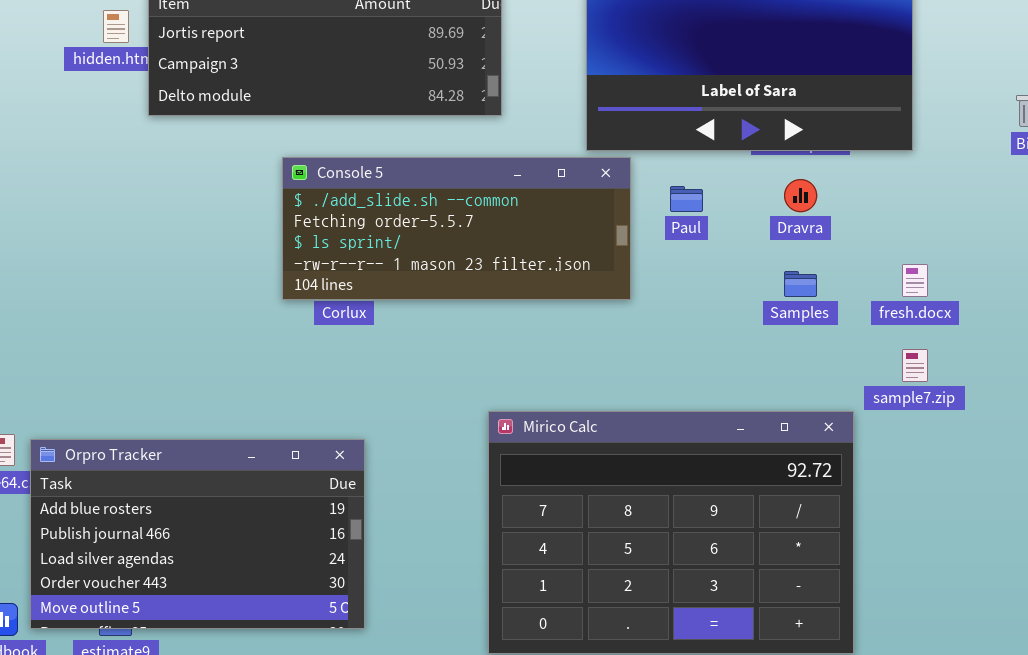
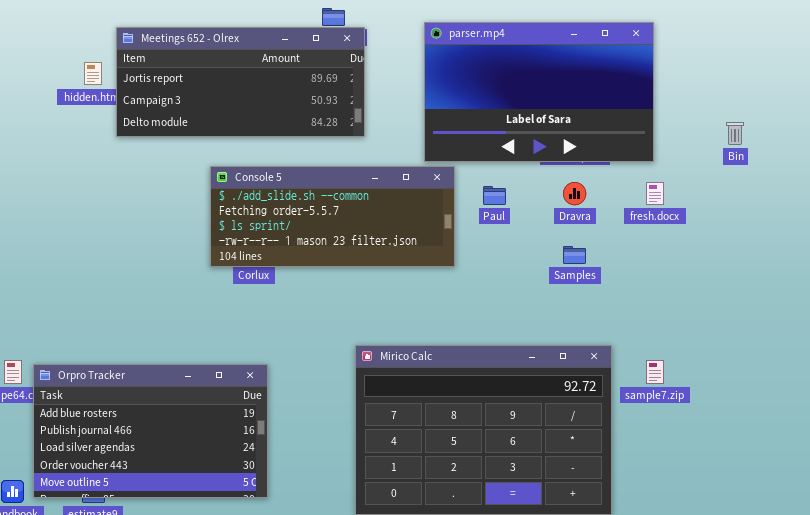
fresh.docx: [902,264,928,297] -> [646,182,664,205], moved
sample7.zip: [902,349,928,382] -> [646,360,664,384], moved

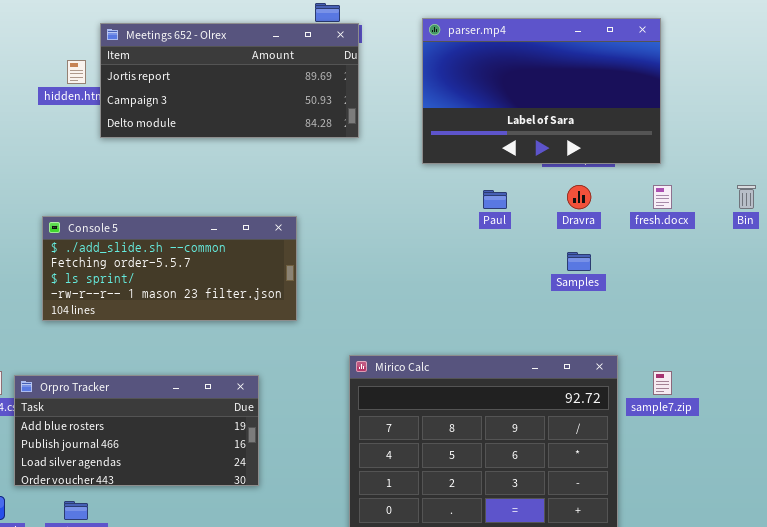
Bin: [726,122,744,145] -> [737,185,756,209], moved
Console 5: [210,166,455,267] -> [42,216,297,321], moved
Orpro Tracker: [33,364,268,498] -> [14,375,259,486], resized

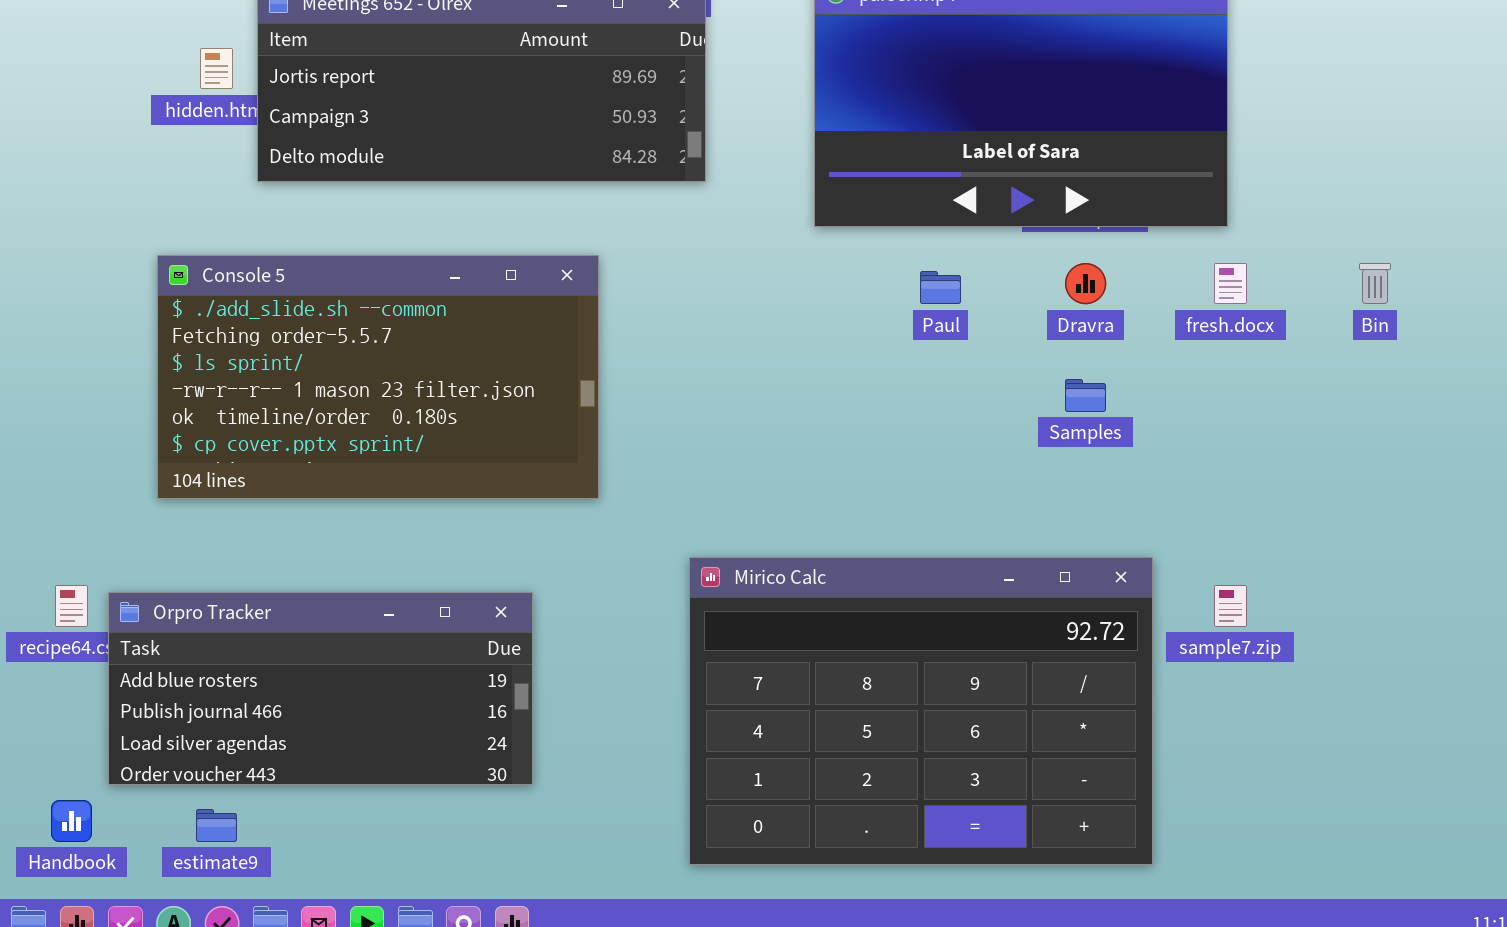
Console 5: [42,216,297,321] -> [157,255,599,499], resized

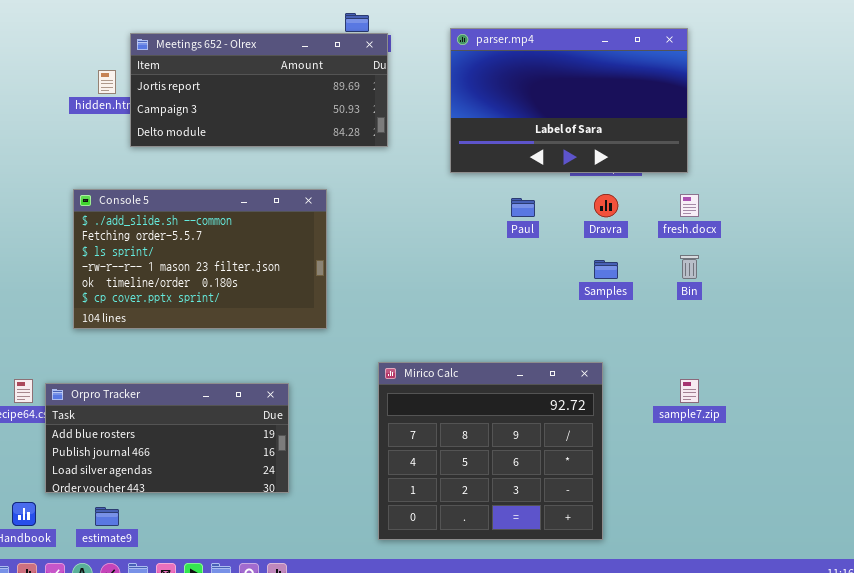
Bin: [1359,263,1391,304] -> [680,255,699,279], moved
Mirico Calc: [689,557,1153,865] -> [378,362,603,540], resized

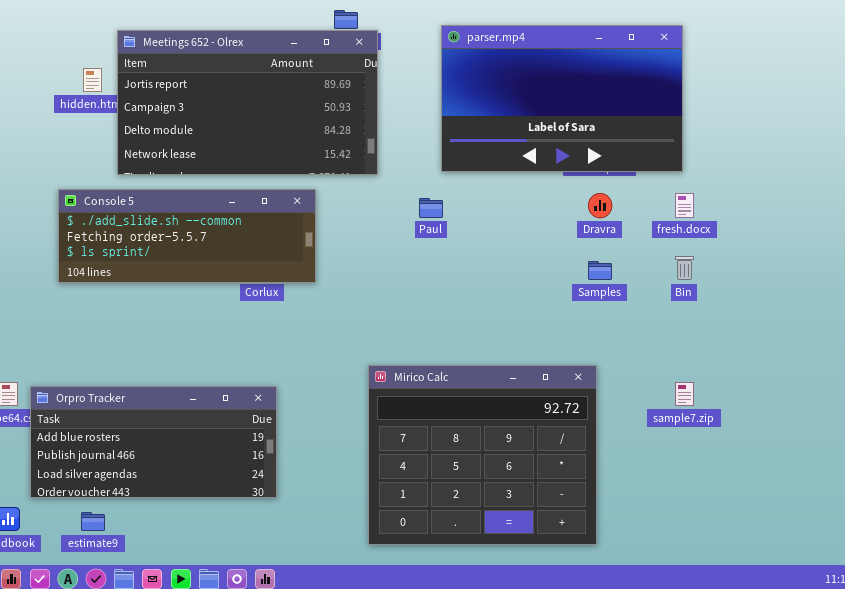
Meetings 652 - Olrex: [130,33,388,147] -> [117,30,378,175], resized
Console 5: [73,189,327,329] -> [58,189,316,283], resized
Paul: [511,198,535,217] -> [419,198,443,218], moved

